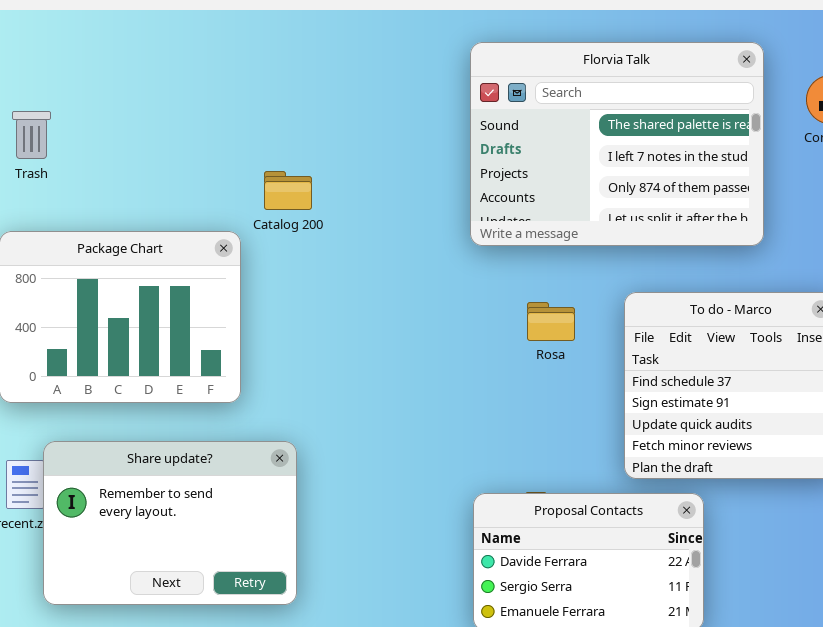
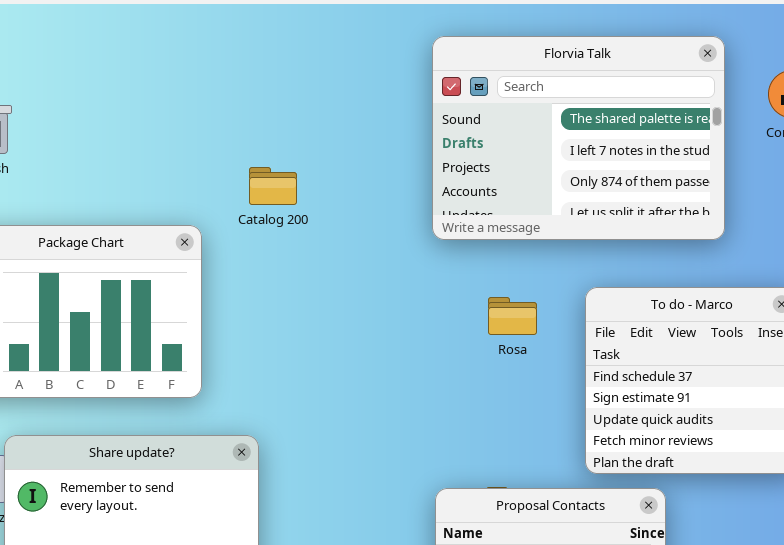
Catalog 200: [264,171,312,210] -> [249,167,297,205], moved

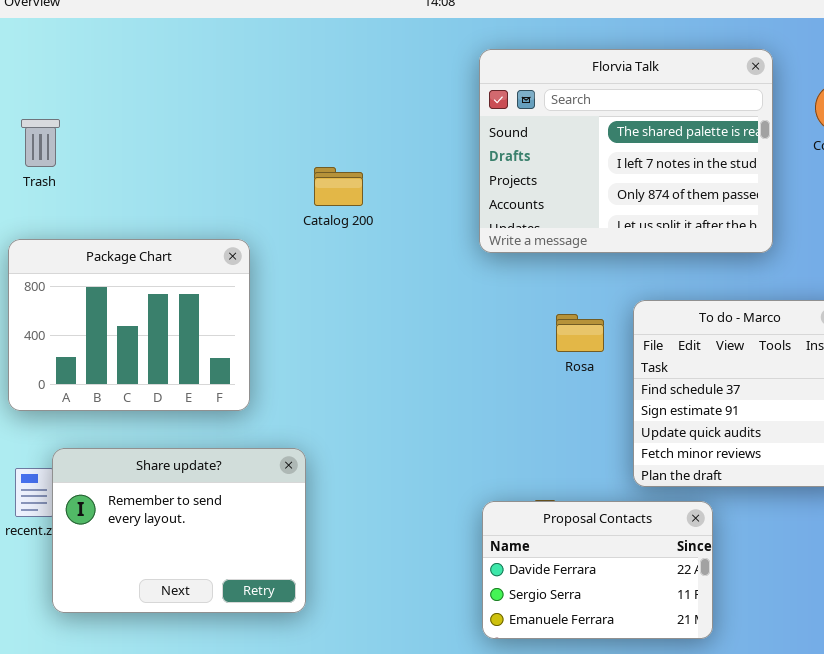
Catalog 200: [249,167,297,205] -> [314,167,363,206], moved
Rosa: [488,297,537,335] -> [556,314,604,352], moved

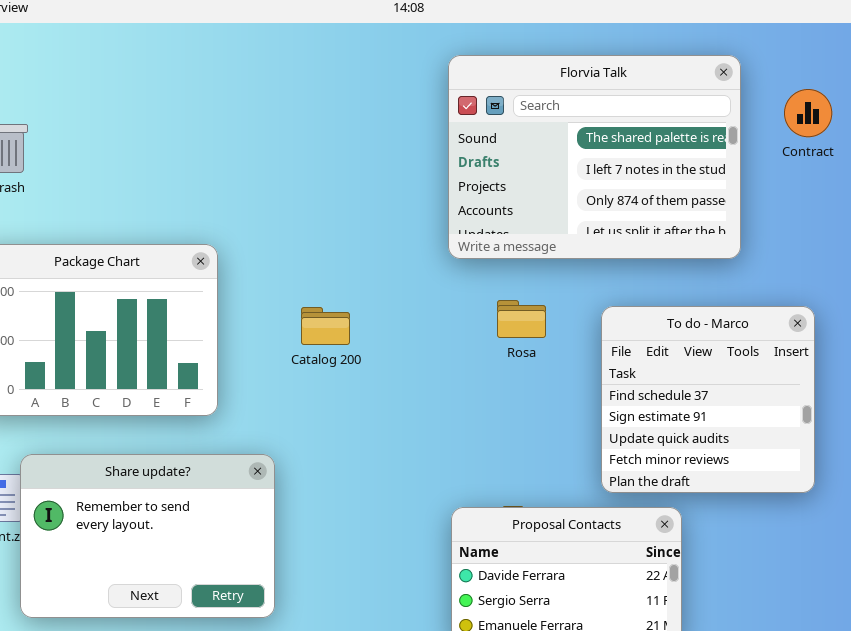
Catalog 200: [314,167,363,206] -> [301,307,350,345], moved
Rosa: [556,314,604,352] -> [497,300,546,338], moved

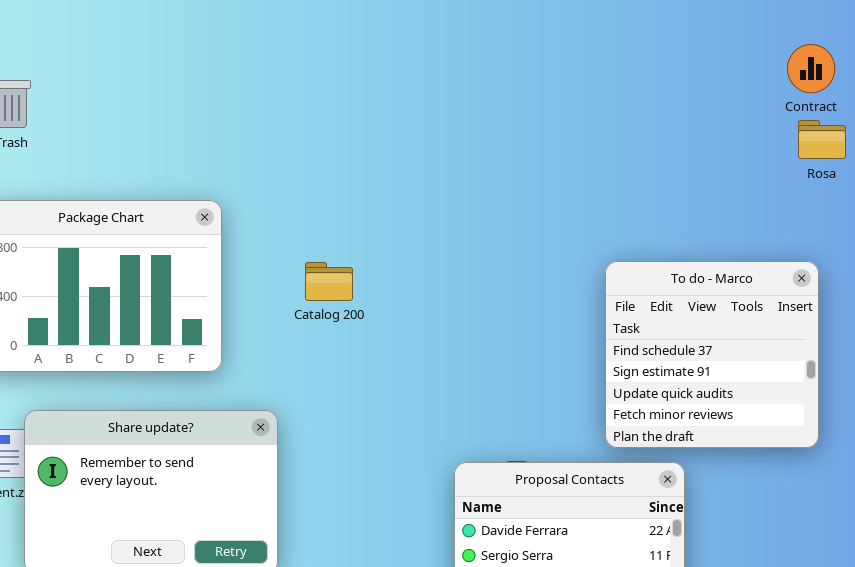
Florvia Talk: [448,55,741,259] -> none, closed
Rosa: [497,300,546,338] -> [798,120,846,159], moved

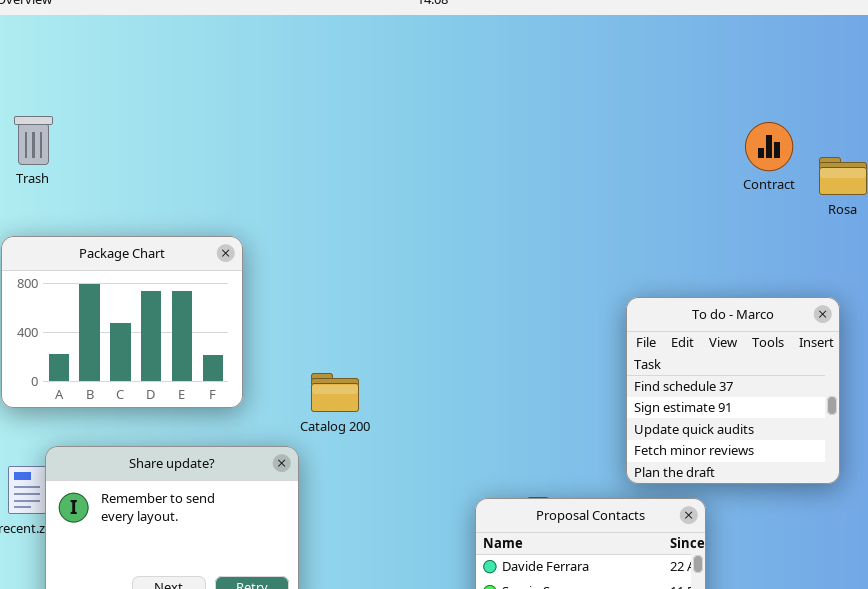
Contract: [787,44,835,93] -> [745,122,793,171], moved
Catalog 200: [305,262,353,301] -> [311,373,359,412], moved

